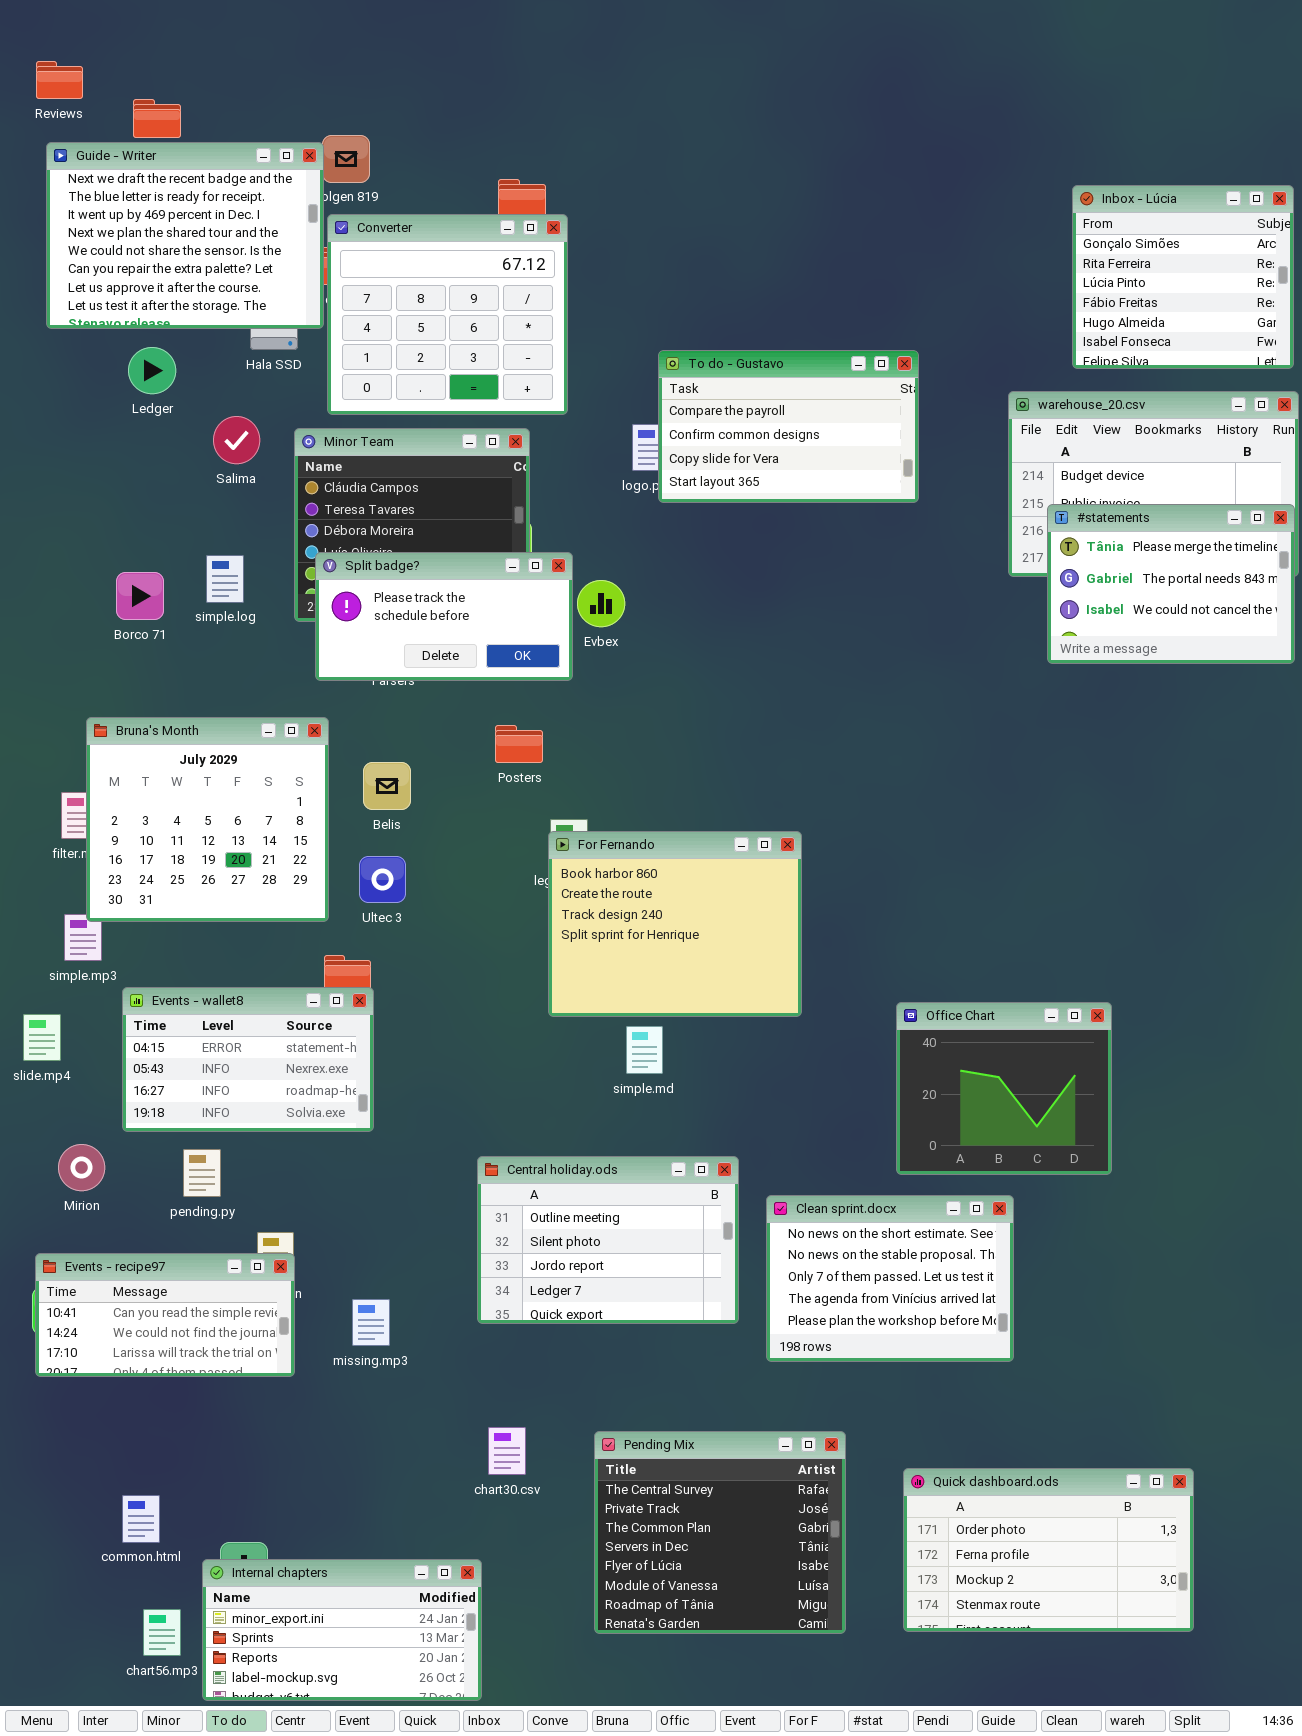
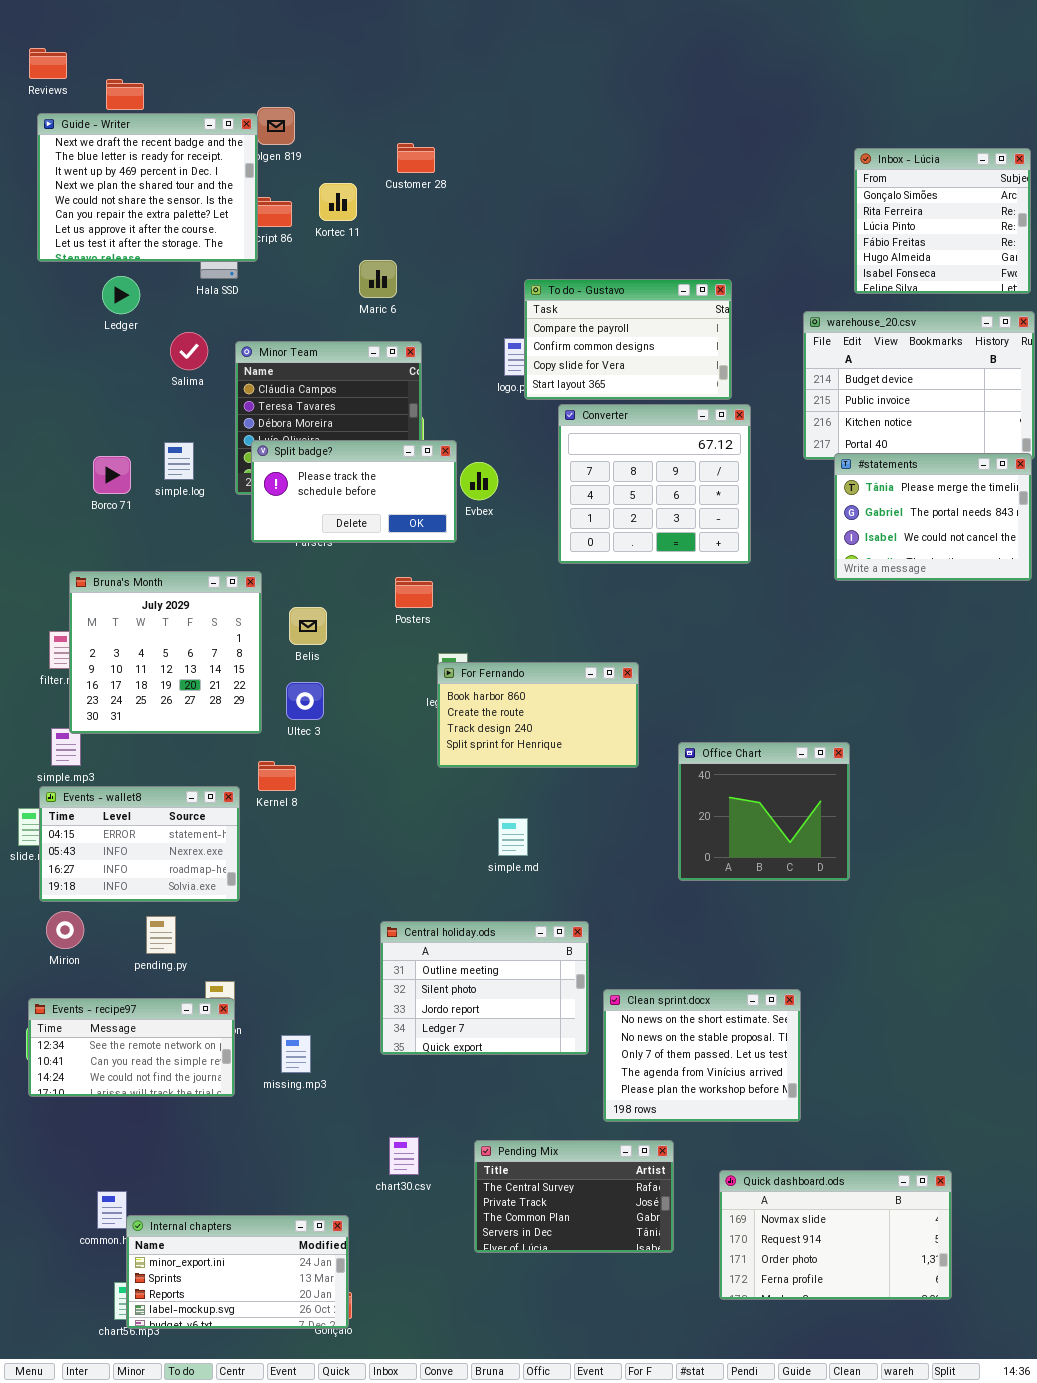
Converter: [327,214,568,415] -> [558,404,751,564], moved
#statements: [1047,504,1295,664] -> [834,453,1032,581], moved
For Fernando: [548,831,802,1017] -> [437,662,639,768], resized
Events - wallet8: [122,987,374,1132] -> [39,786,240,902], moved
Office Chart: [896,1002,1112,1175] -> [678,742,850,881], moved
Clean sprint.docx: [766,1195,1014,1362] -> [603,989,801,1122], moved
Events - recipe97: [35,1253,295,1377] -> [28,998,235,1097], scrolled up 1 row
Pending Mix: [594,1431,846,1634] -> [474,1140,674,1253], resized
Quick dashboard.ods: [903,1468,1194,1632] -> [719,1170,952,1300], scrolled up 2 rows
Internal chapters: [202,1559,482,1701] -> [126,1215,349,1329], moved

